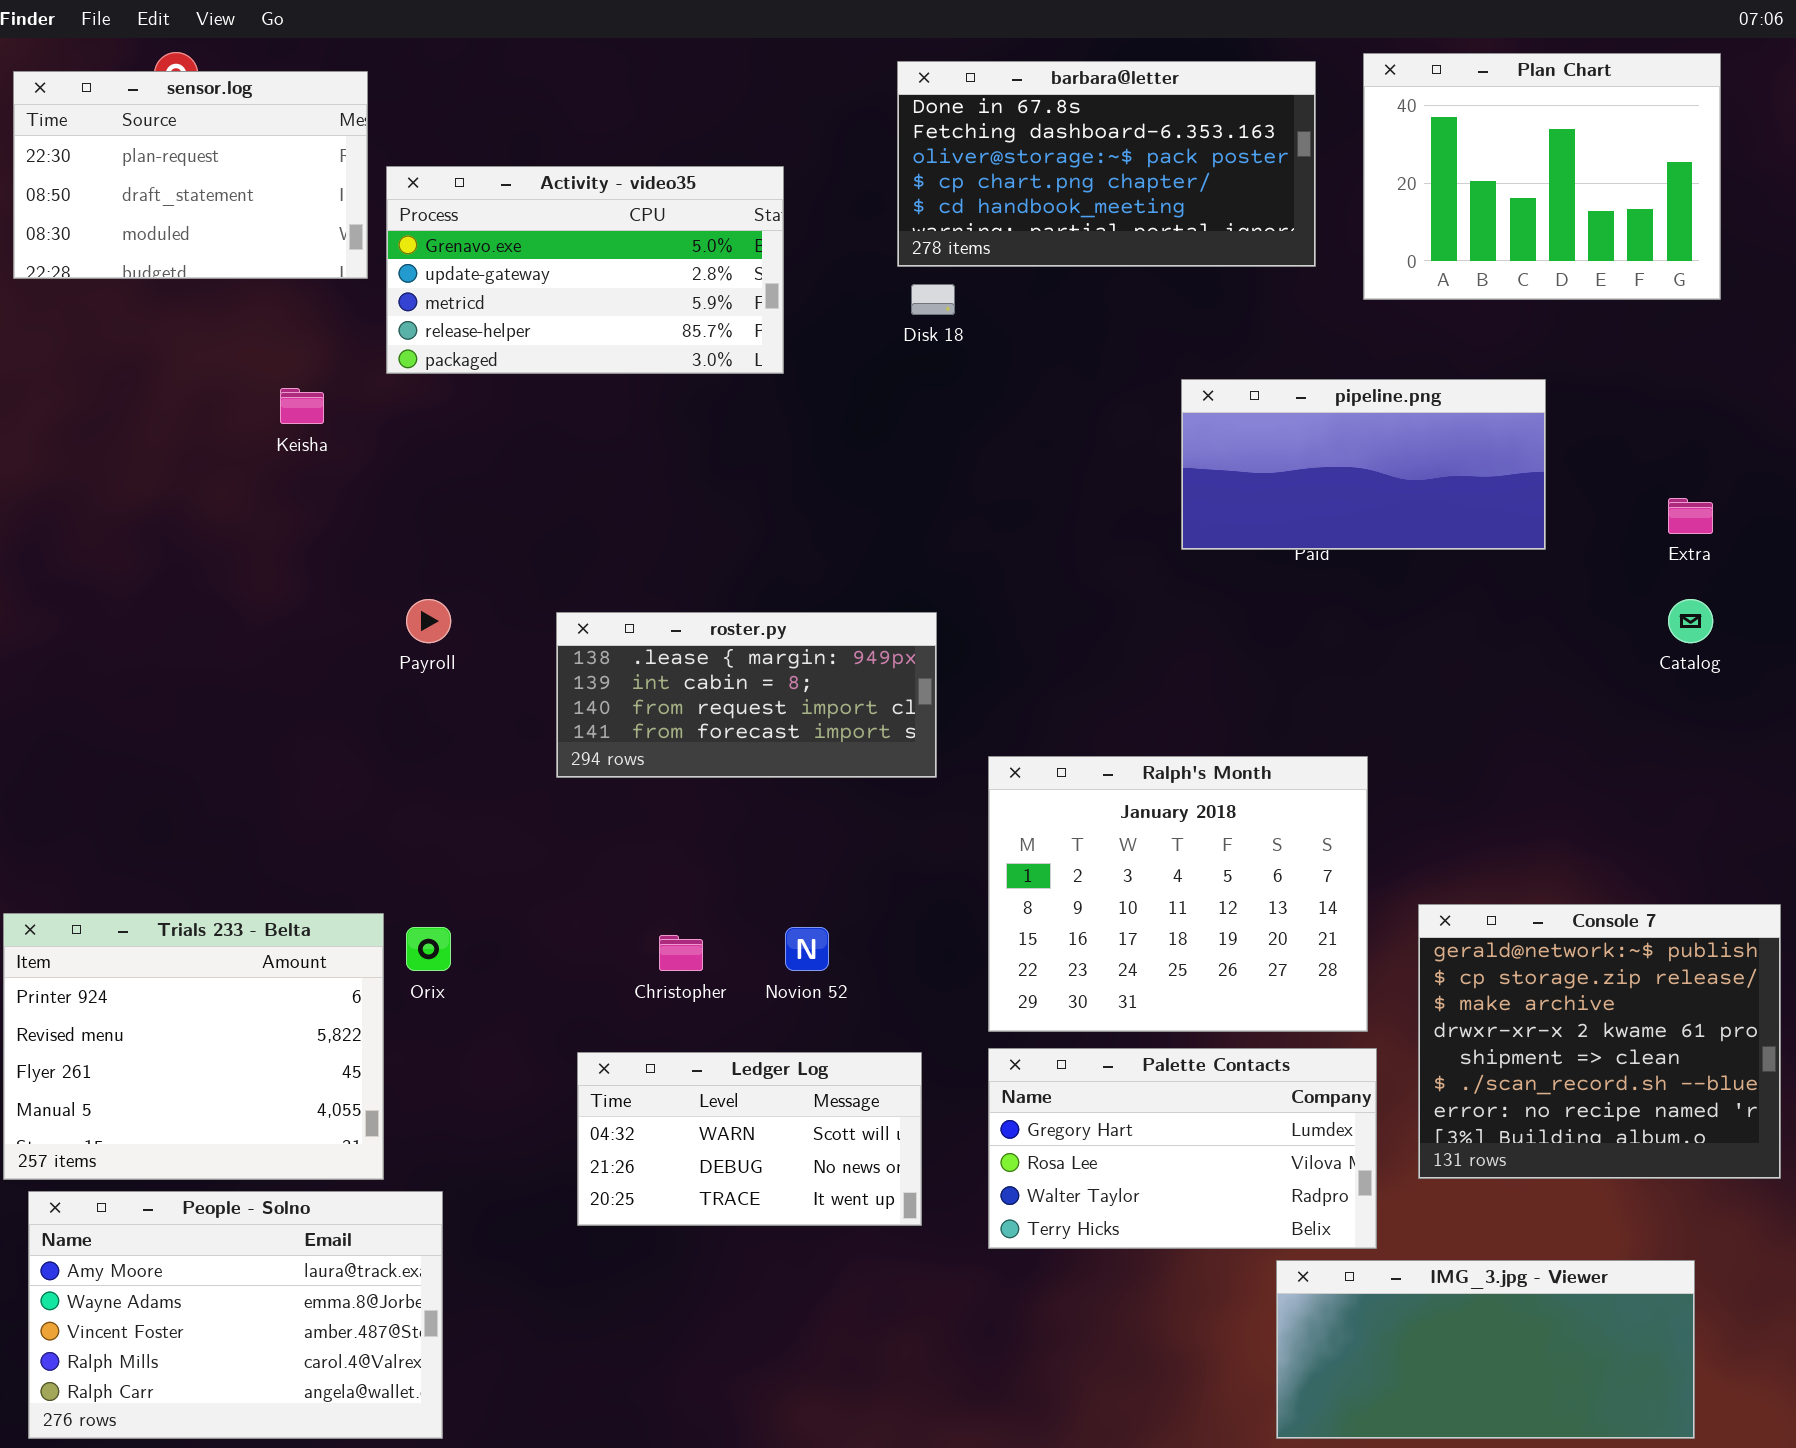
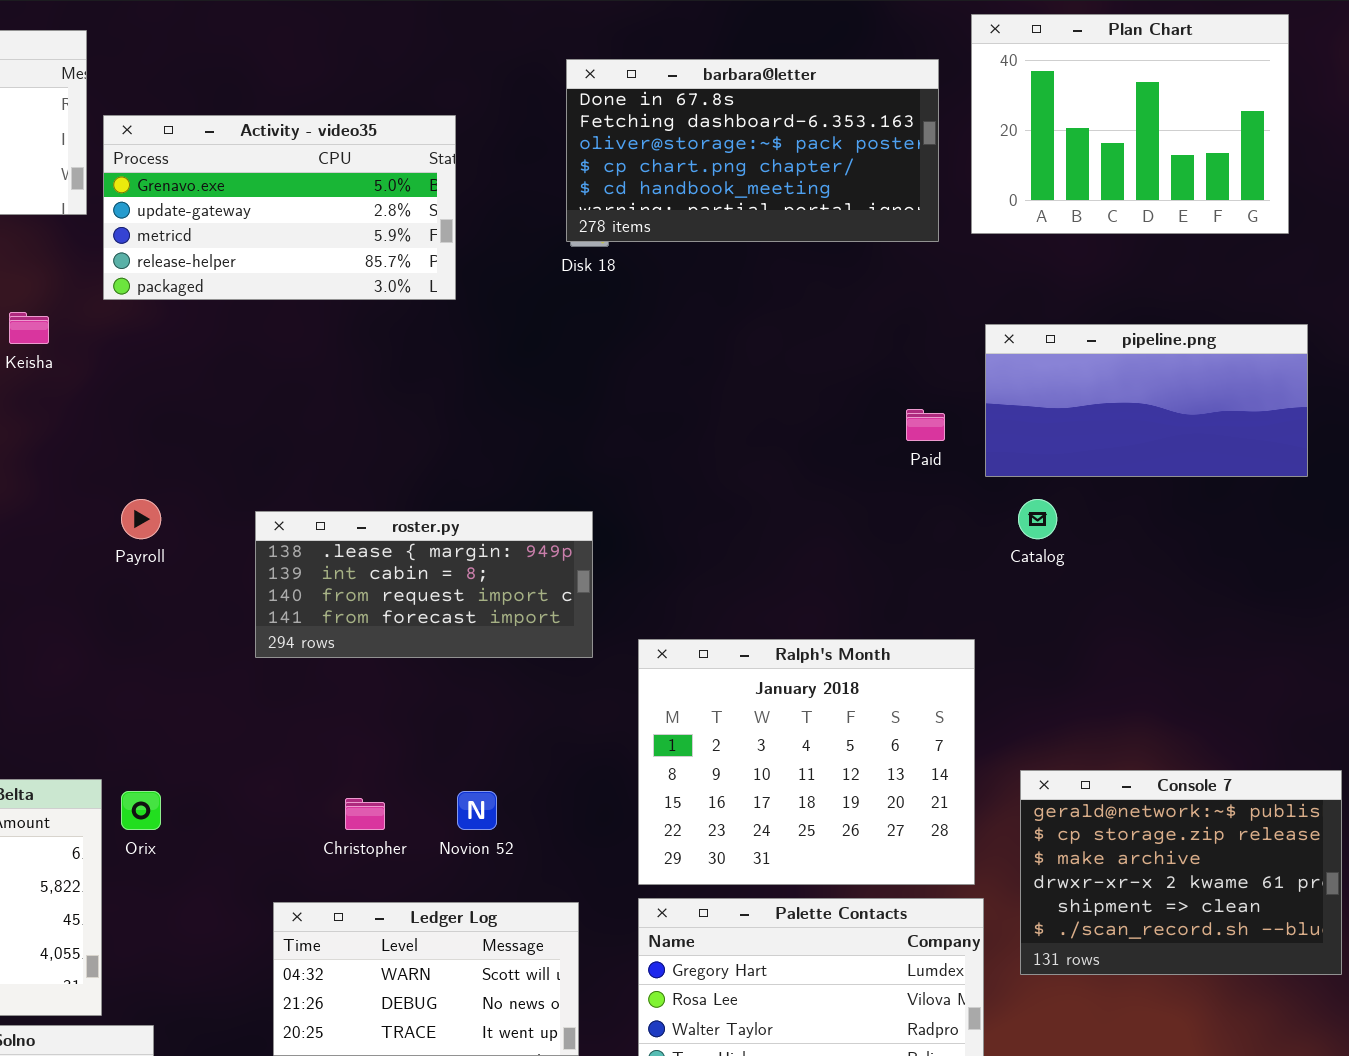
barbara@letter: [897,61,1316,267] -> [566,59,939,242], moved
pipeline.png: [1181,379,1546,550] -> [985,324,1308,477], moved
Catalog: [1668,599,1713,643] -> [1018,499,1057,539], moved
Console 7: [1418,904,1781,1179] -> [1020,770,1342,975], resized

